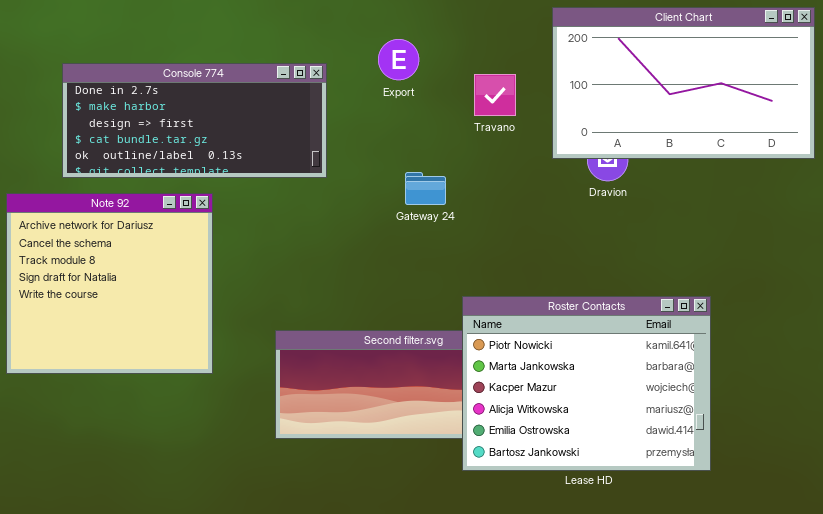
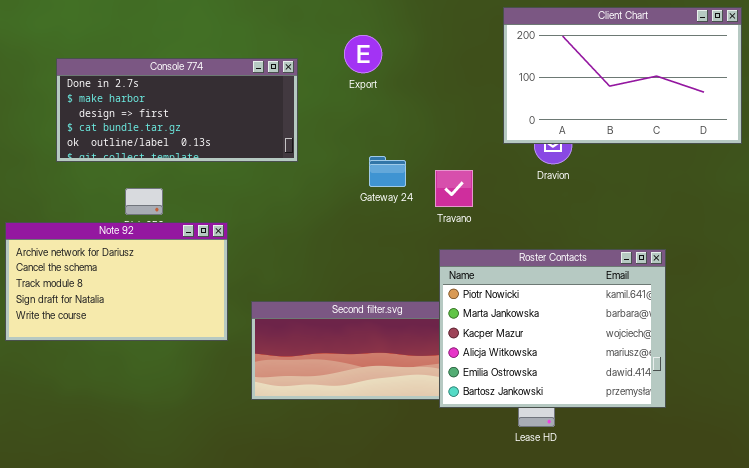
Travano: [474,74,516,116] -> [435,170,473,207], moved
Note 92: [6,193,213,374] -> [5,222,228,341], resized
Roster Contacts: [462,296,711,471] -> [439,249,666,408], moved

